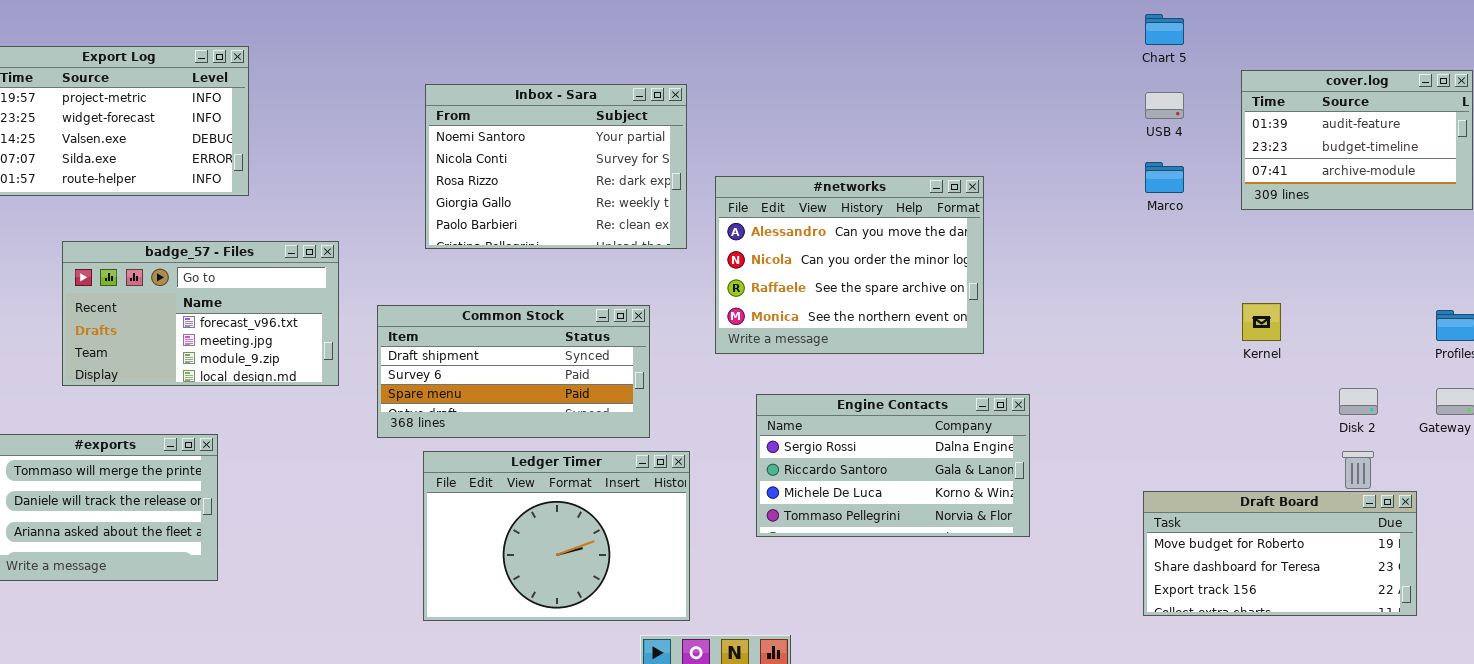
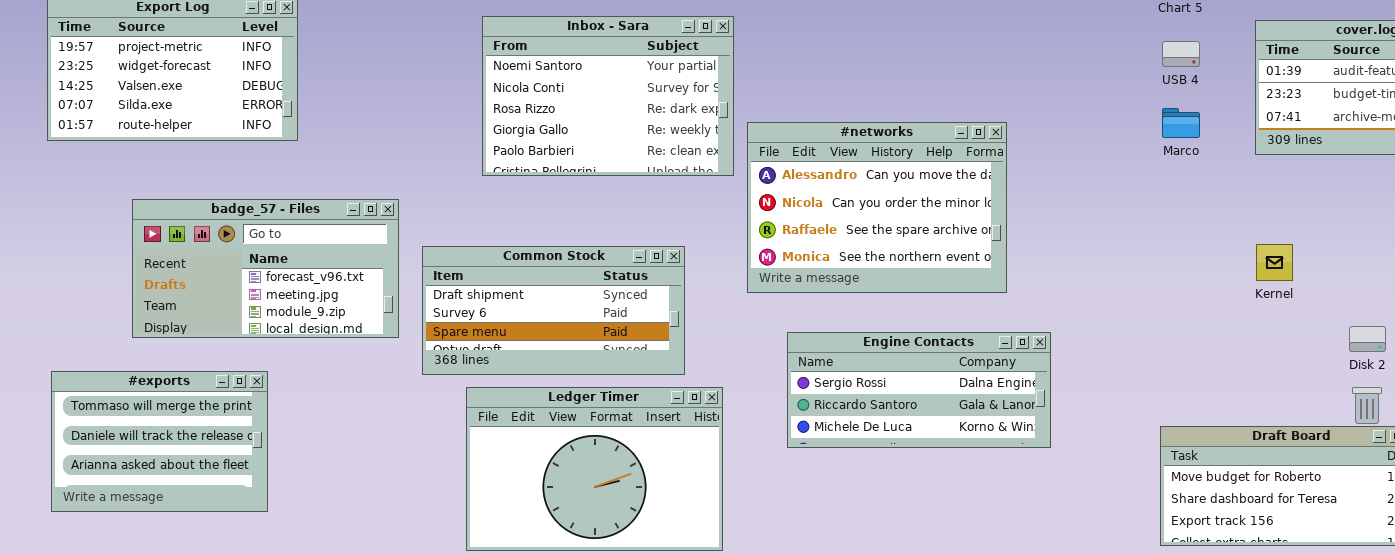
Inbox - Sara: [425,84,687,249] -> [482,16,734,176], moved
badge_57 - Files: [62,241,339,386] -> [132,199,399,338], moved
Engine Contacts: [756,394,1030,537] -> [787,332,1051,448], resized

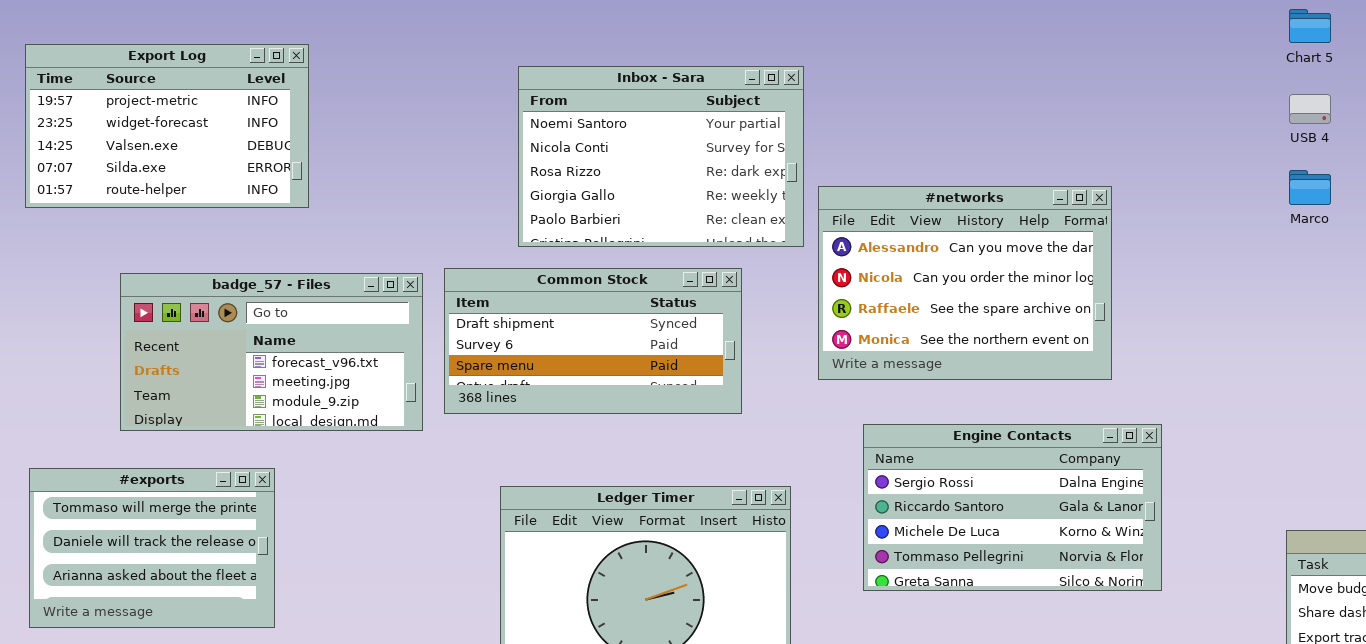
Common Stock: [422,246,685,375] -> [444,268,742,414], moved
Engine Contacts: [787,332,1051,448] -> [863,424,1162,591], resized

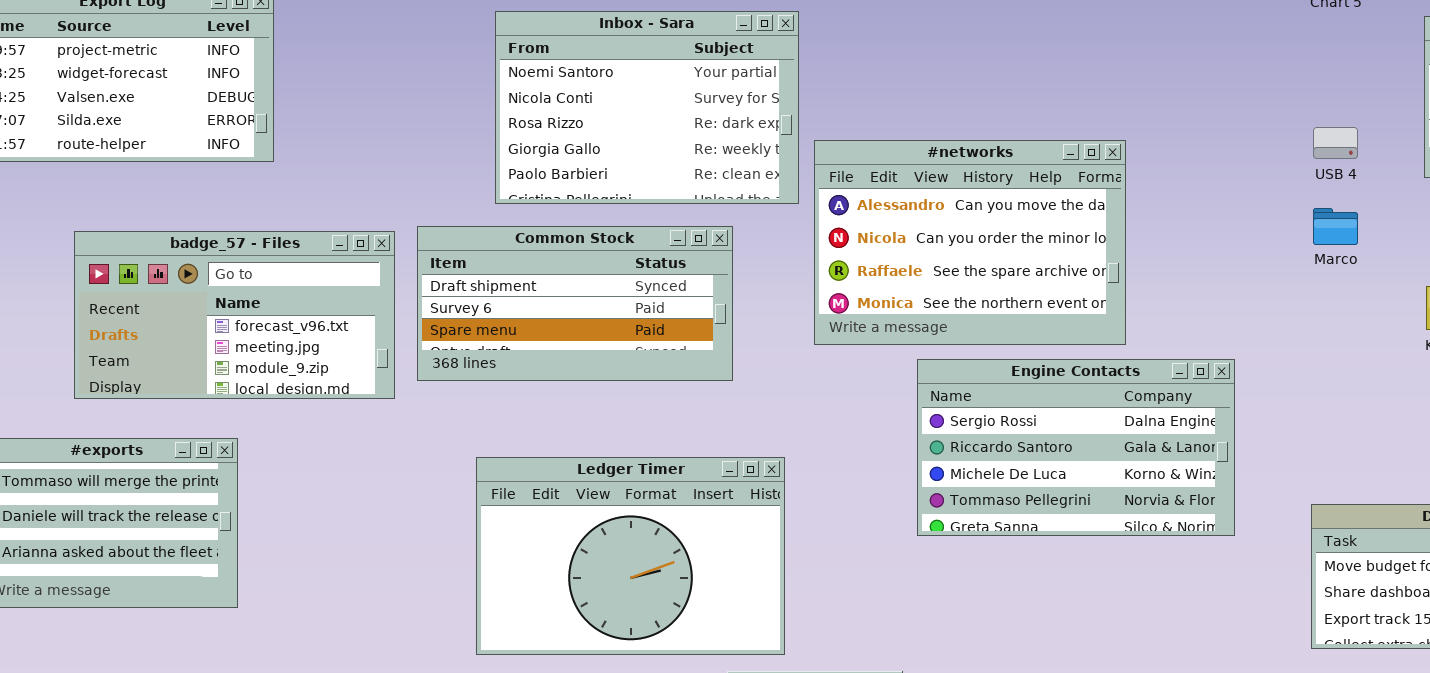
USB 4: [1289,94,1331,124] -> [1313,127,1358,159], moved
Marco: [1289,170,1331,205] -> [1313,208,1358,245], moved
Engine Contacts: [863,424,1162,591] -> [917,359,1235,536], moved

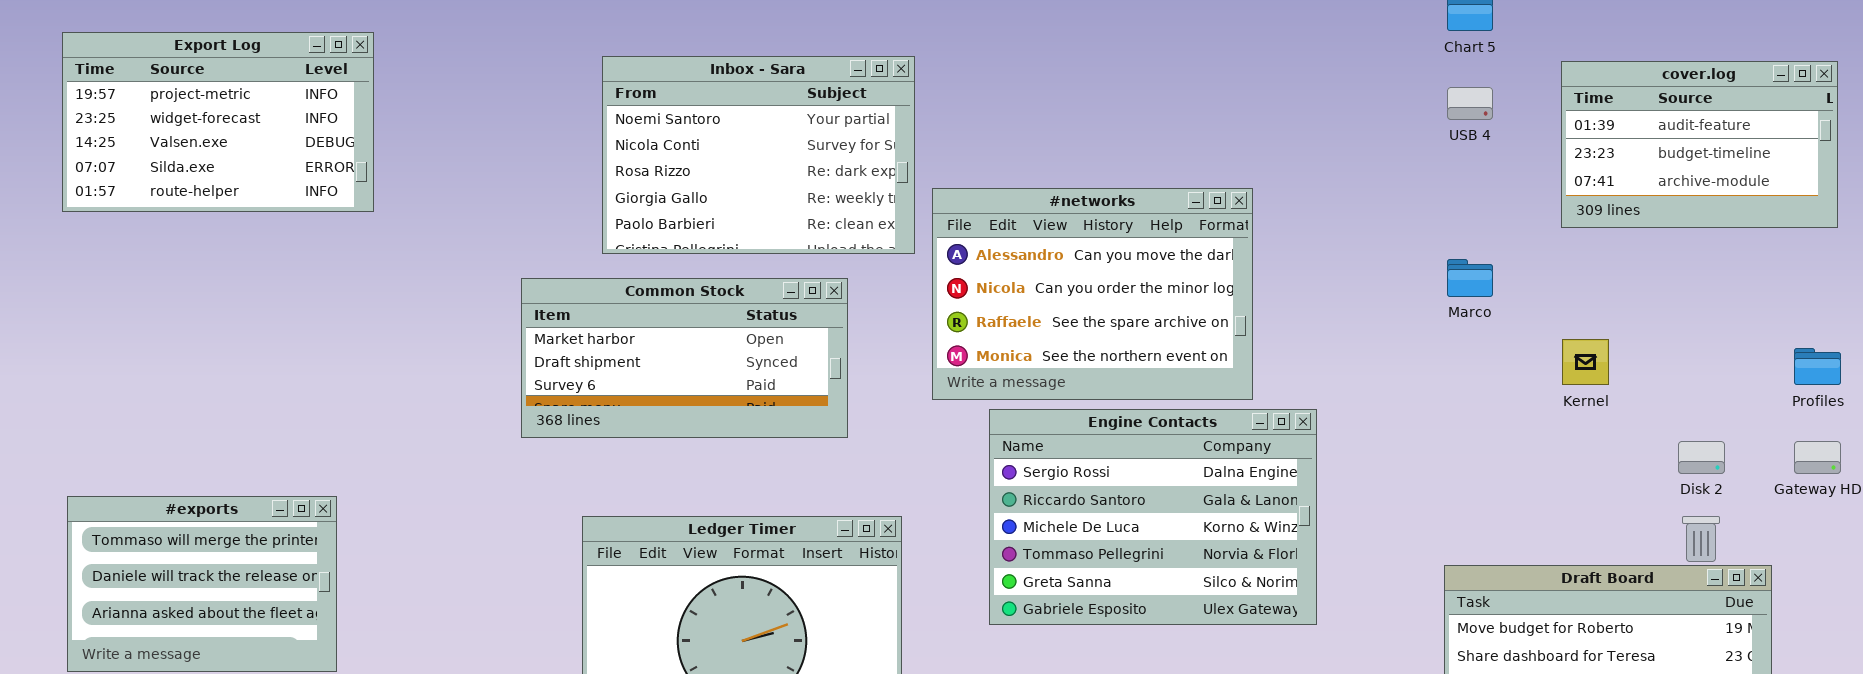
USB 4: [1313,127,1358,159] -> [1447,87,1493,120], moved
Common Stock: [417,226,733,381] -> [521,278,848,438], scrolled up 1 row
badge_57 - Files: [74,231,395,399] -> none, closed
Engine Contacts: [917,359,1235,536] -> [989,409,1317,625], moved, resized

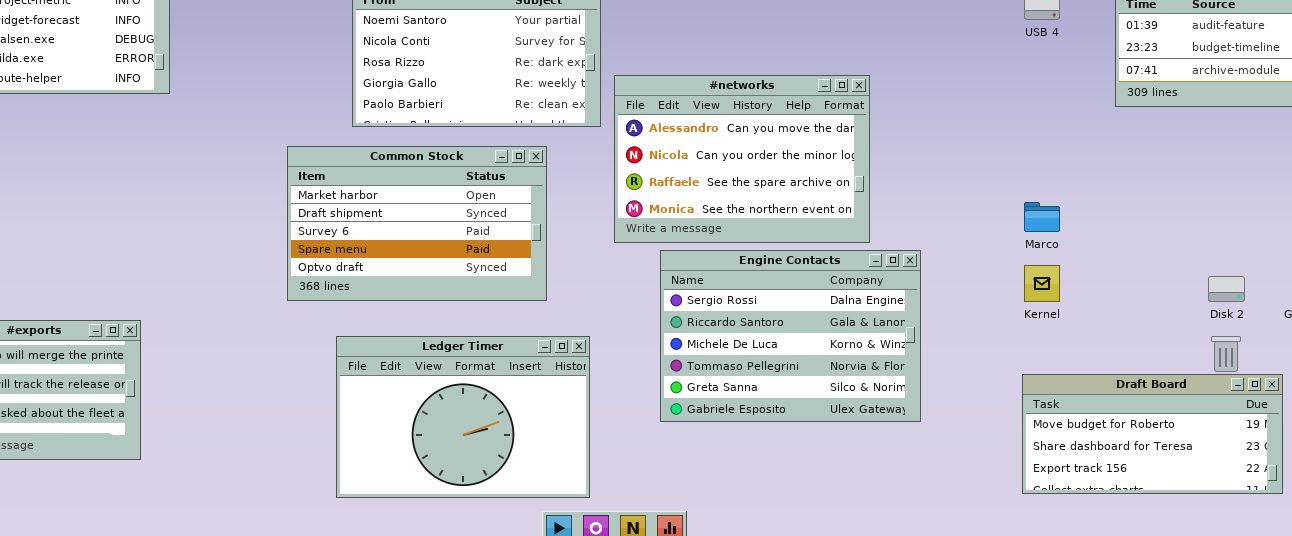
Marco: [1447,259,1493,297] -> [1024,202,1060,232], moved
Common Stock: [521,278,848,438] -> [287,146,547,301], resized
Kernel: [1562,339,1609,385] -> [1024,265,1060,302], moved

